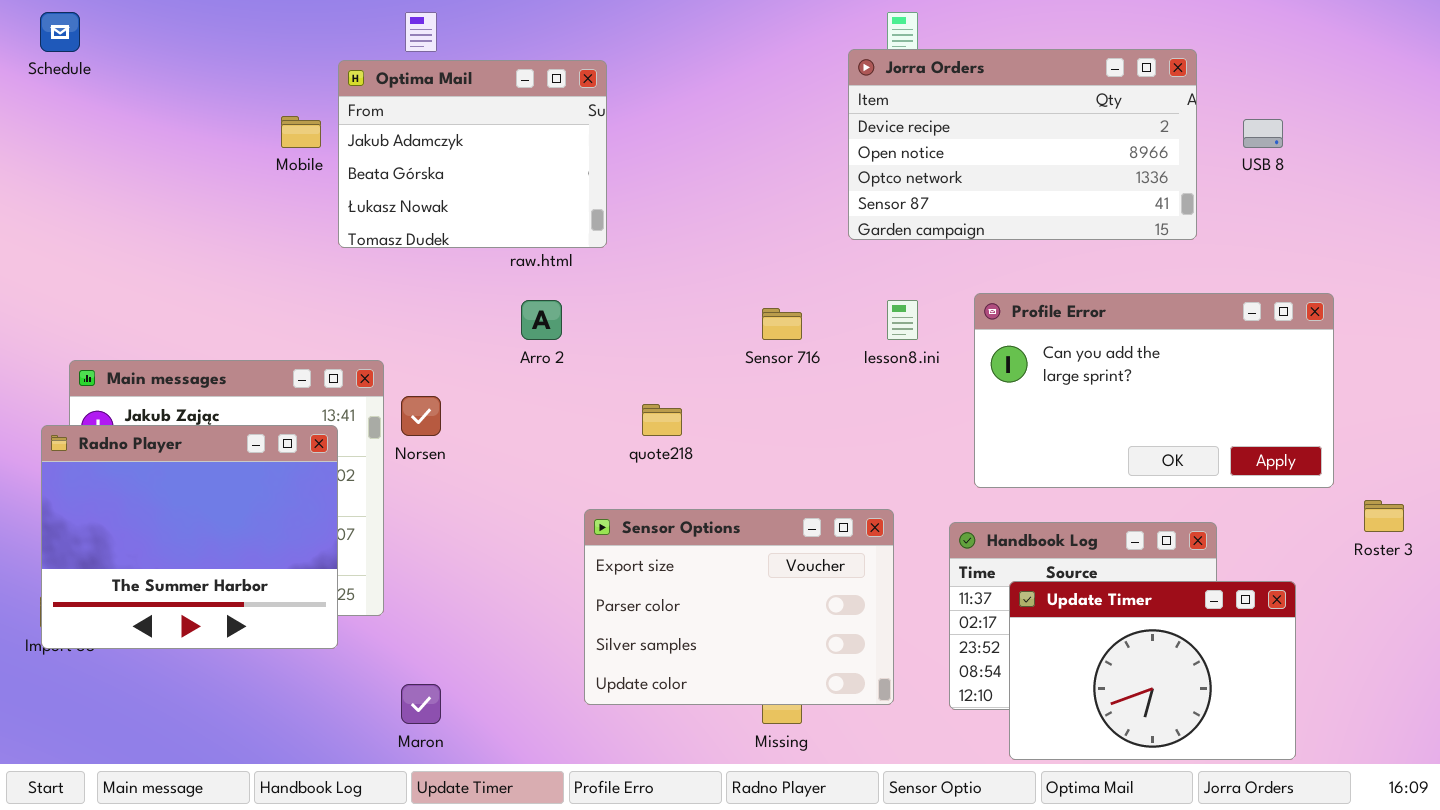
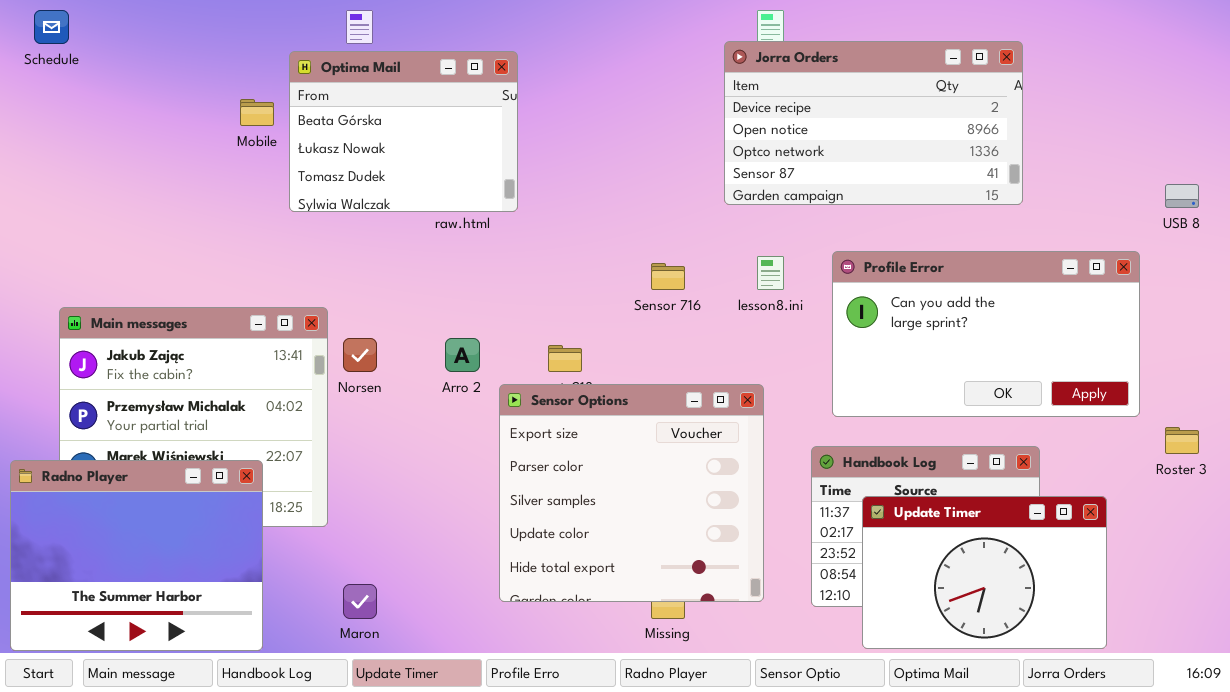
Optima Mail: [338,60,607,248] -> [289,51,518,212], scrolled down 1 row
USB 8: [1243,119,1283,148] -> [1165,184,1199,208], moved
Arro 2: [521,300,562,340] -> [445,338,480,372], moved
Radno Player: [41,425,338,649] -> [10,460,263,651], moved
Sensor Options: [584,509,894,705] -> [499,384,764,602], resized

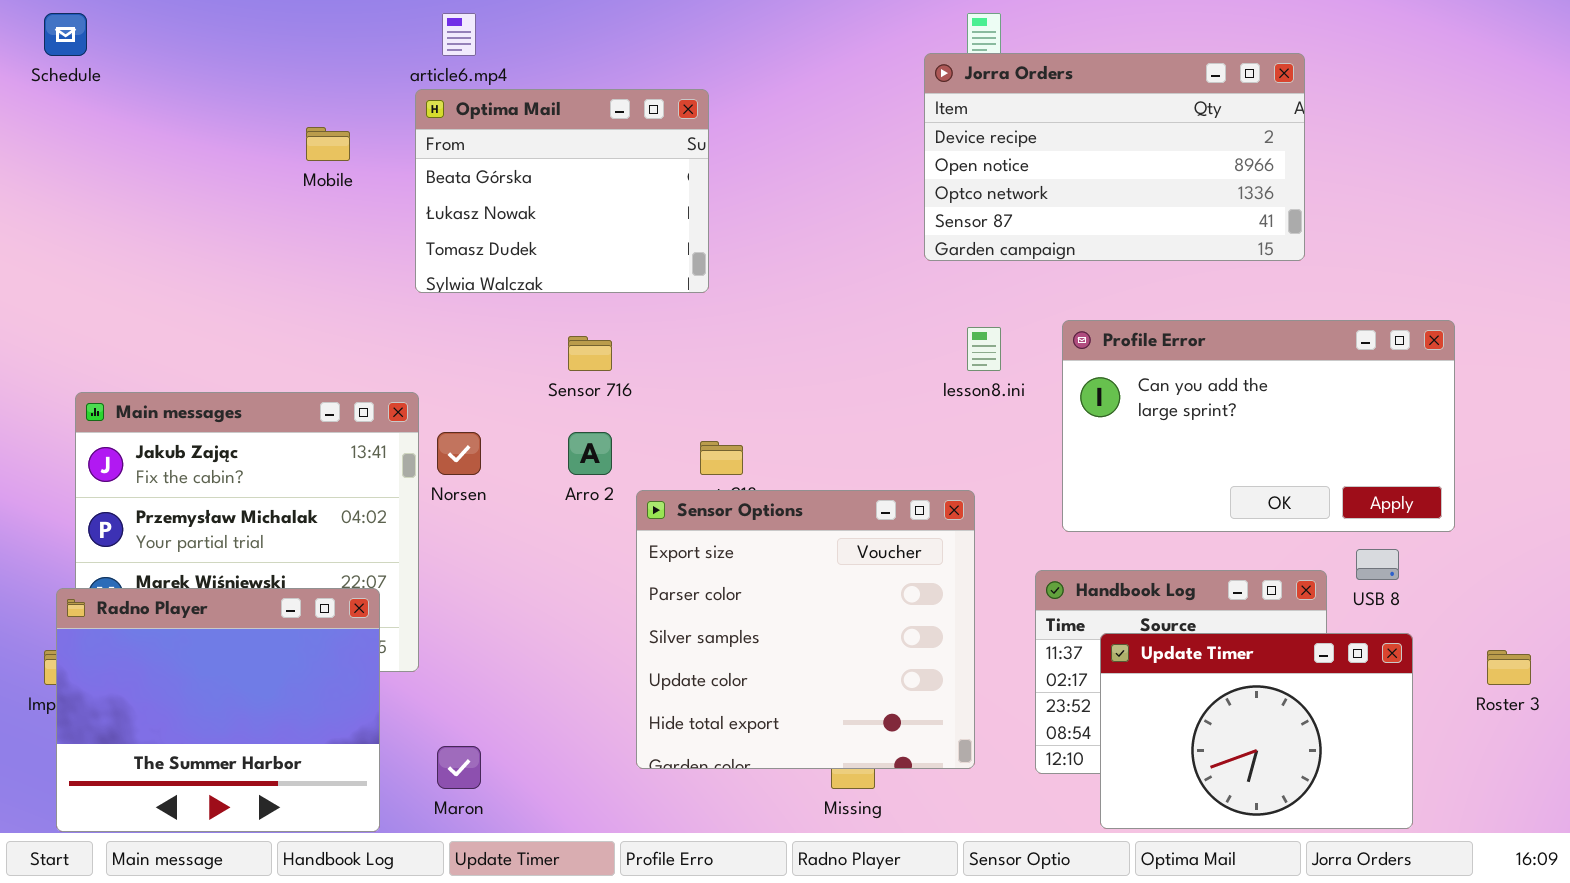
Optima Mail: [289,51,518,212] -> [415,89,709,293], moved
USB 8: [1165,184,1199,208] -> [1356,549,1399,580], moved
Sensor 716: [651,263,685,290] -> [568,336,612,371], moved
Roster 3: [1165,427,1199,454] -> [1487,650,1531,685], moved
Radno Player: [10,460,263,651] -> [56,588,380,832], moved

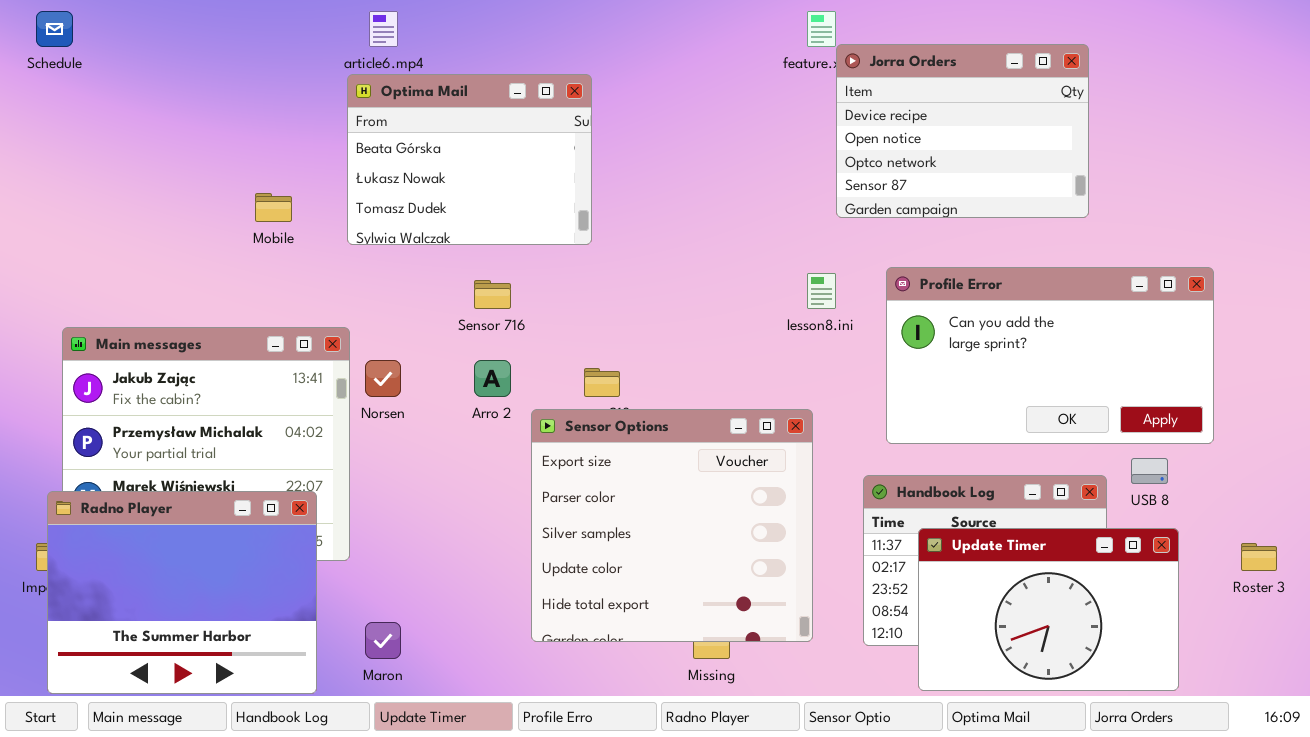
Jorra Orders: [924,53,1305,261] -> [836,44,1089,218], resized
Mobile: [306,127,350,161] -> [255,193,292,222], moved

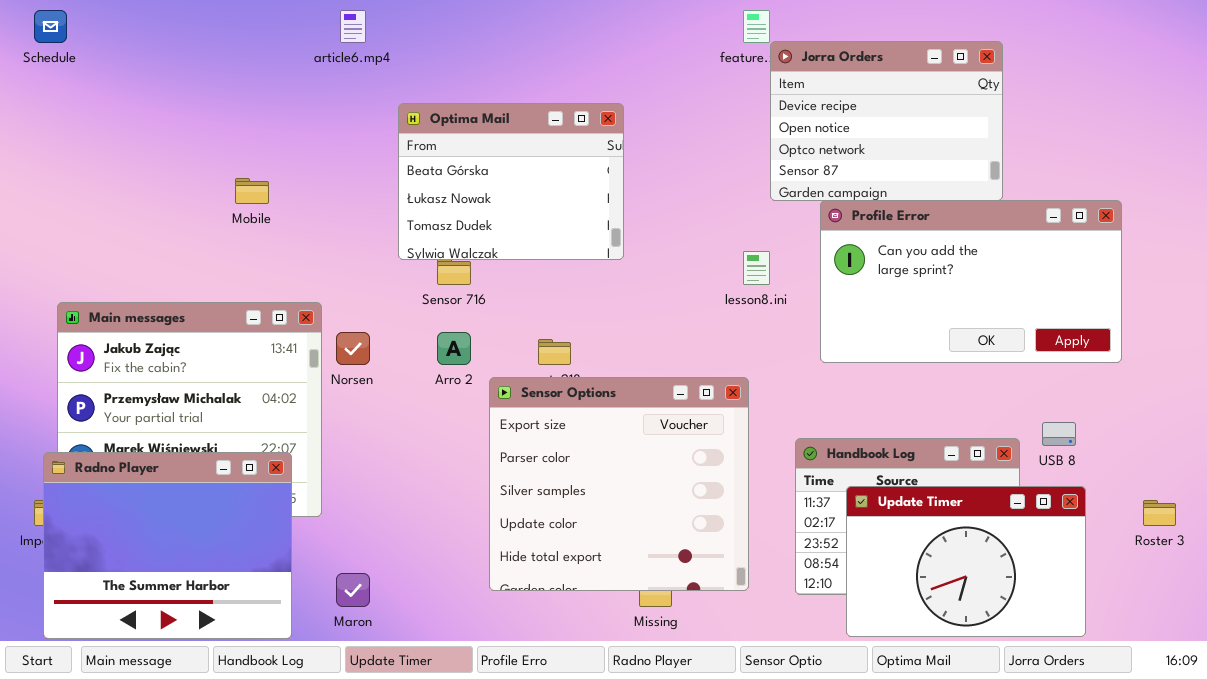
Optima Mail: [347,74,592,245] -> [398,103,624,260], moved
Profile Error: [886,267,1214,444] -> [820,200,1122,363], moved

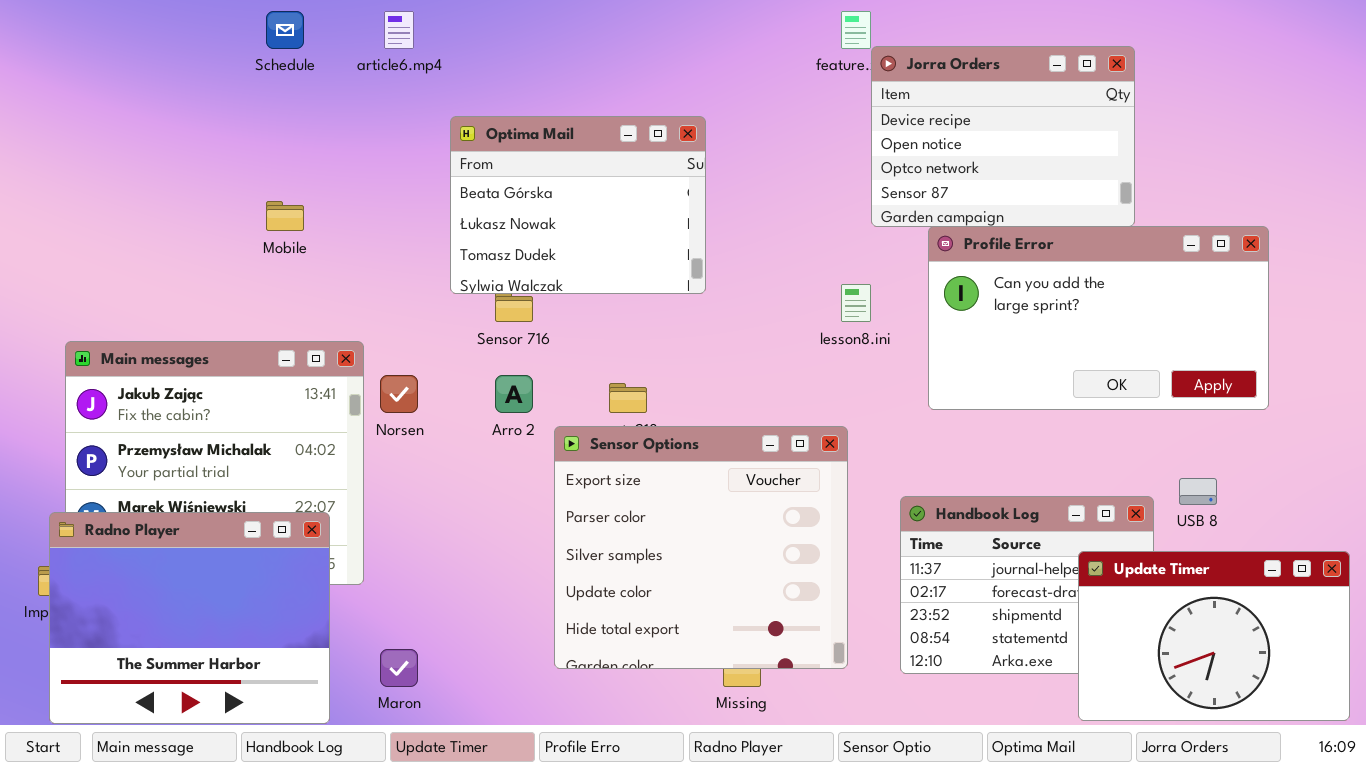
Schedule: [34,10,67,43] -> [266,11,304,49], moved
Update Timer: [846,486,1086,637] -> [1078,551,1350,721], moved

